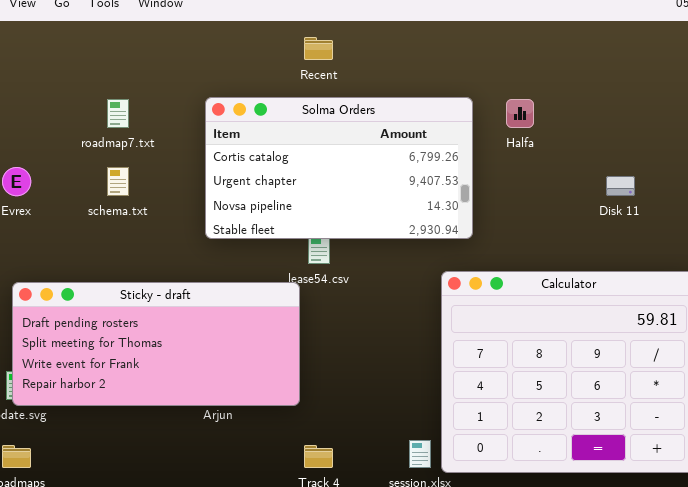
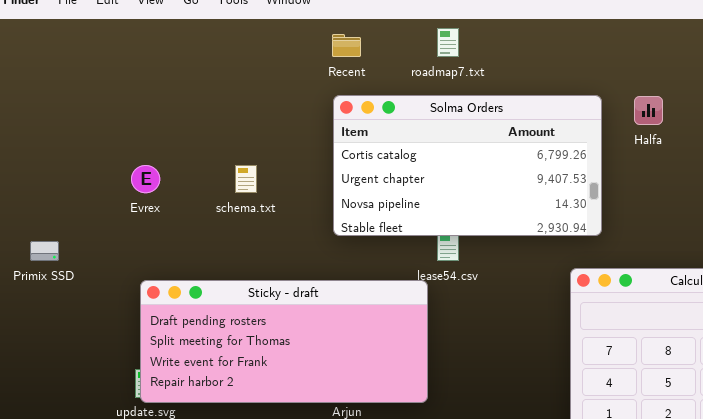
Recent: [304,37,333,60] -> [332,34,361,57], moved
roadmap7.txt: [107,99,129,128] -> [437,28,459,57], moved

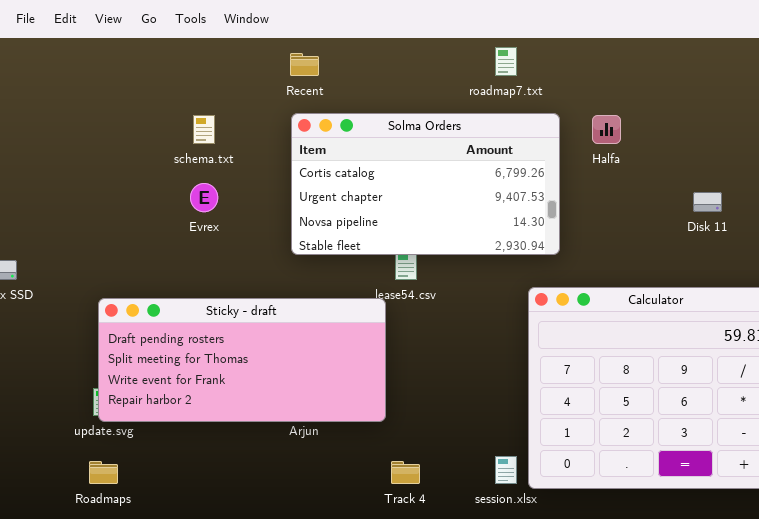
roadmap7.txt: [437,28,459,57] -> [495,47,517,76], moved
Evrex: [131,165,160,193] -> [190,183,218,212], moved
schema.txt: [235,165,257,193] -> [193,115,215,144], moved

